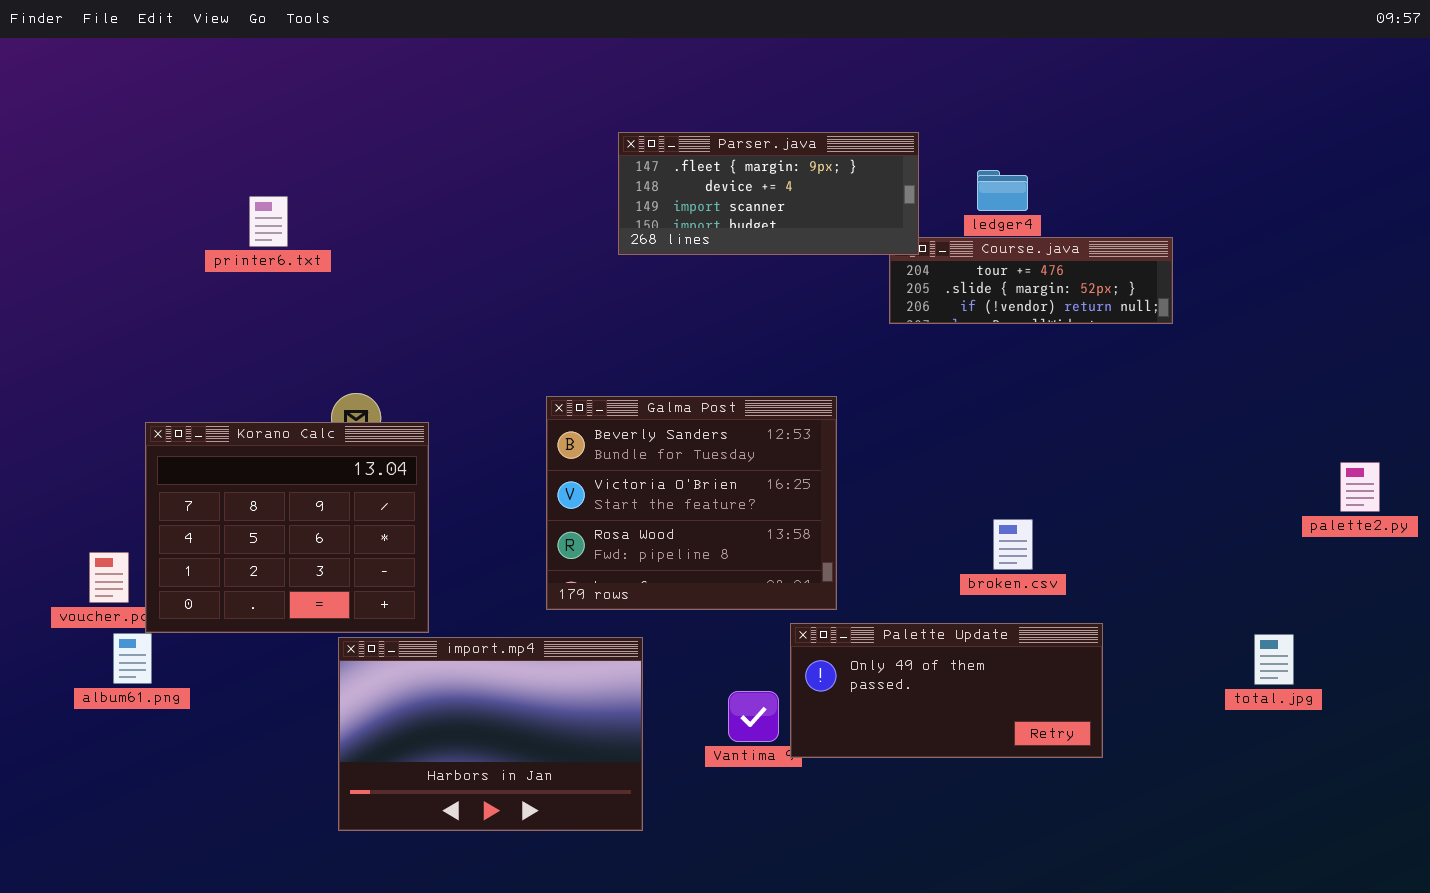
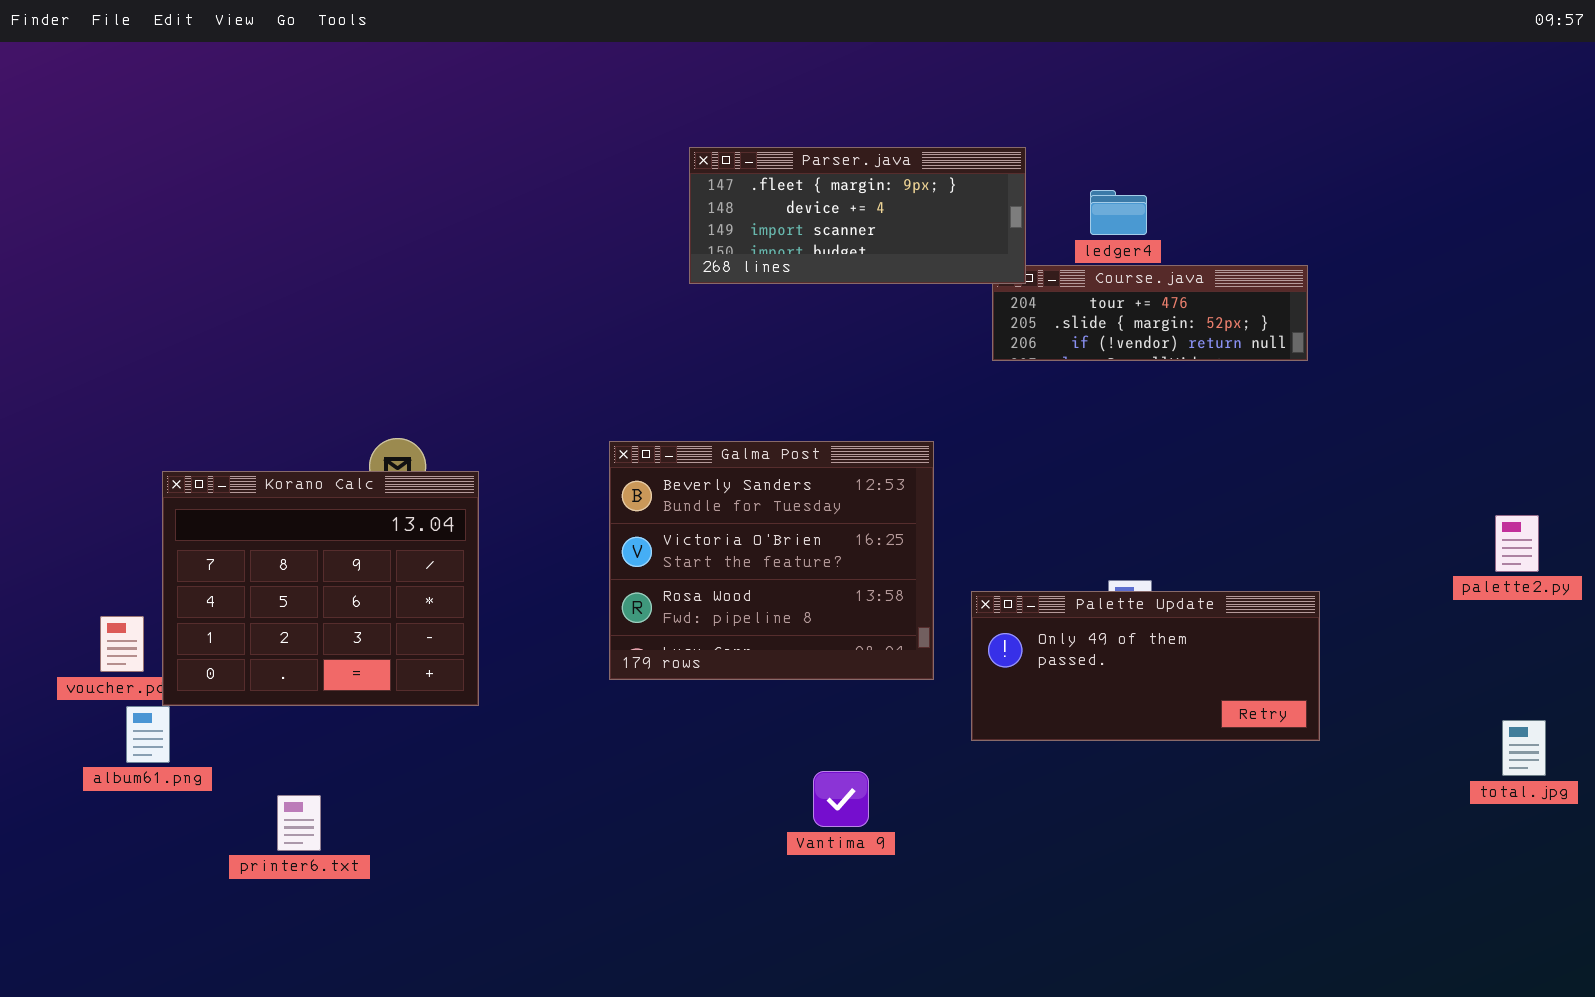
printer6.txt: [249,196,288,247] -> [277,795,321,851], moved
Palette Update: [790,623,1103,758] -> [971,591,1320,741], moved
total.jpg: [1254,634,1294,685] -> [1502,720,1546,776], moved
import.mp4: [338,637,643,831] -> none, closed

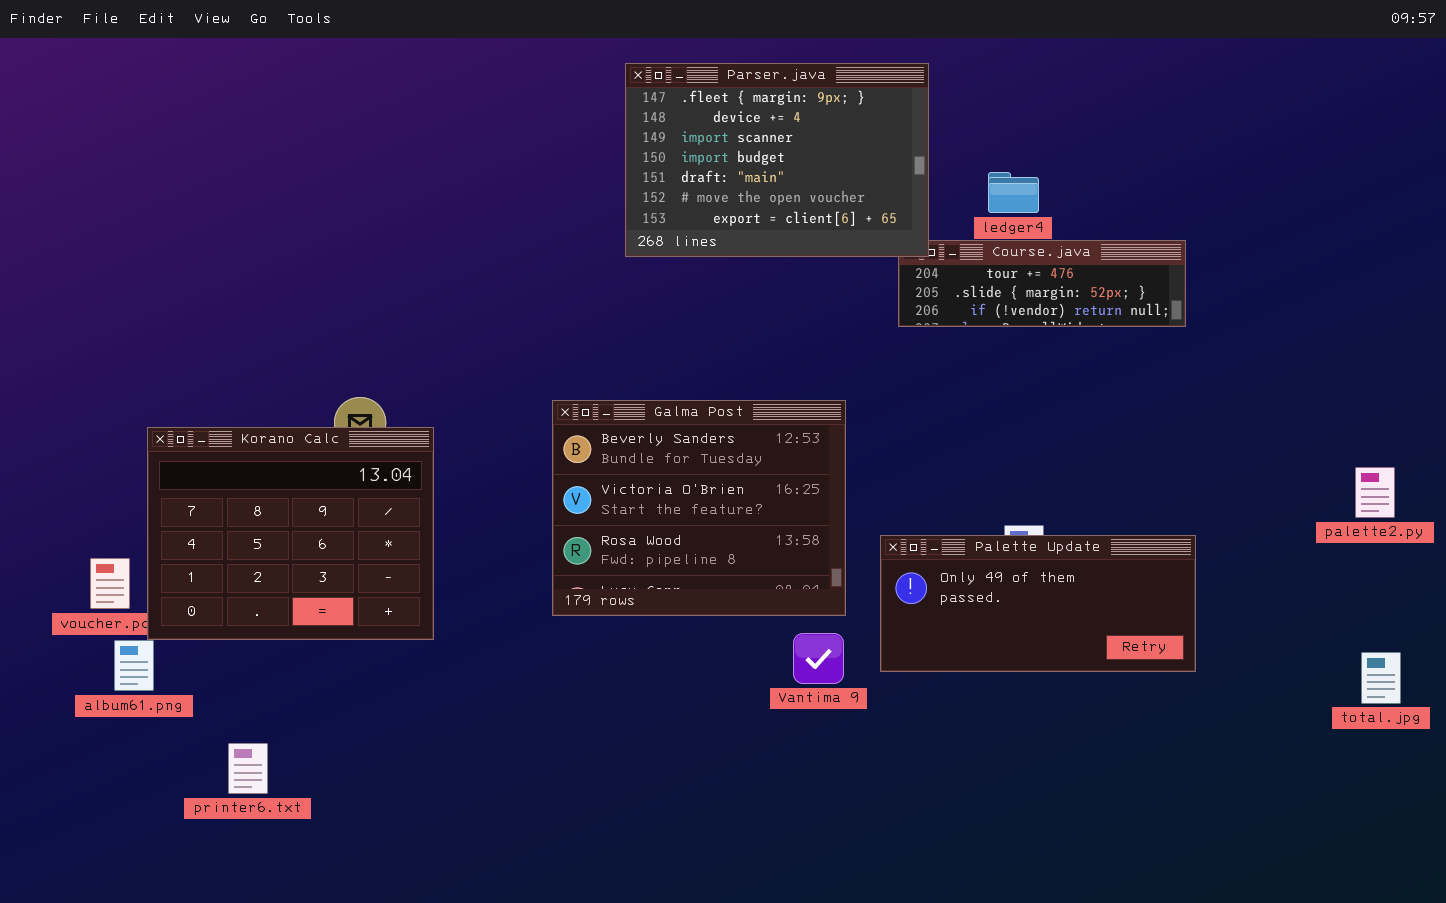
Parser.java: [689,147,1026,284] -> [625,63,929,257], resized
Vantima 9: [813,771,869,827] -> [793,633,844,684], moved
printer6.txt: [277,795,321,851] -> [228,743,268,794], moved

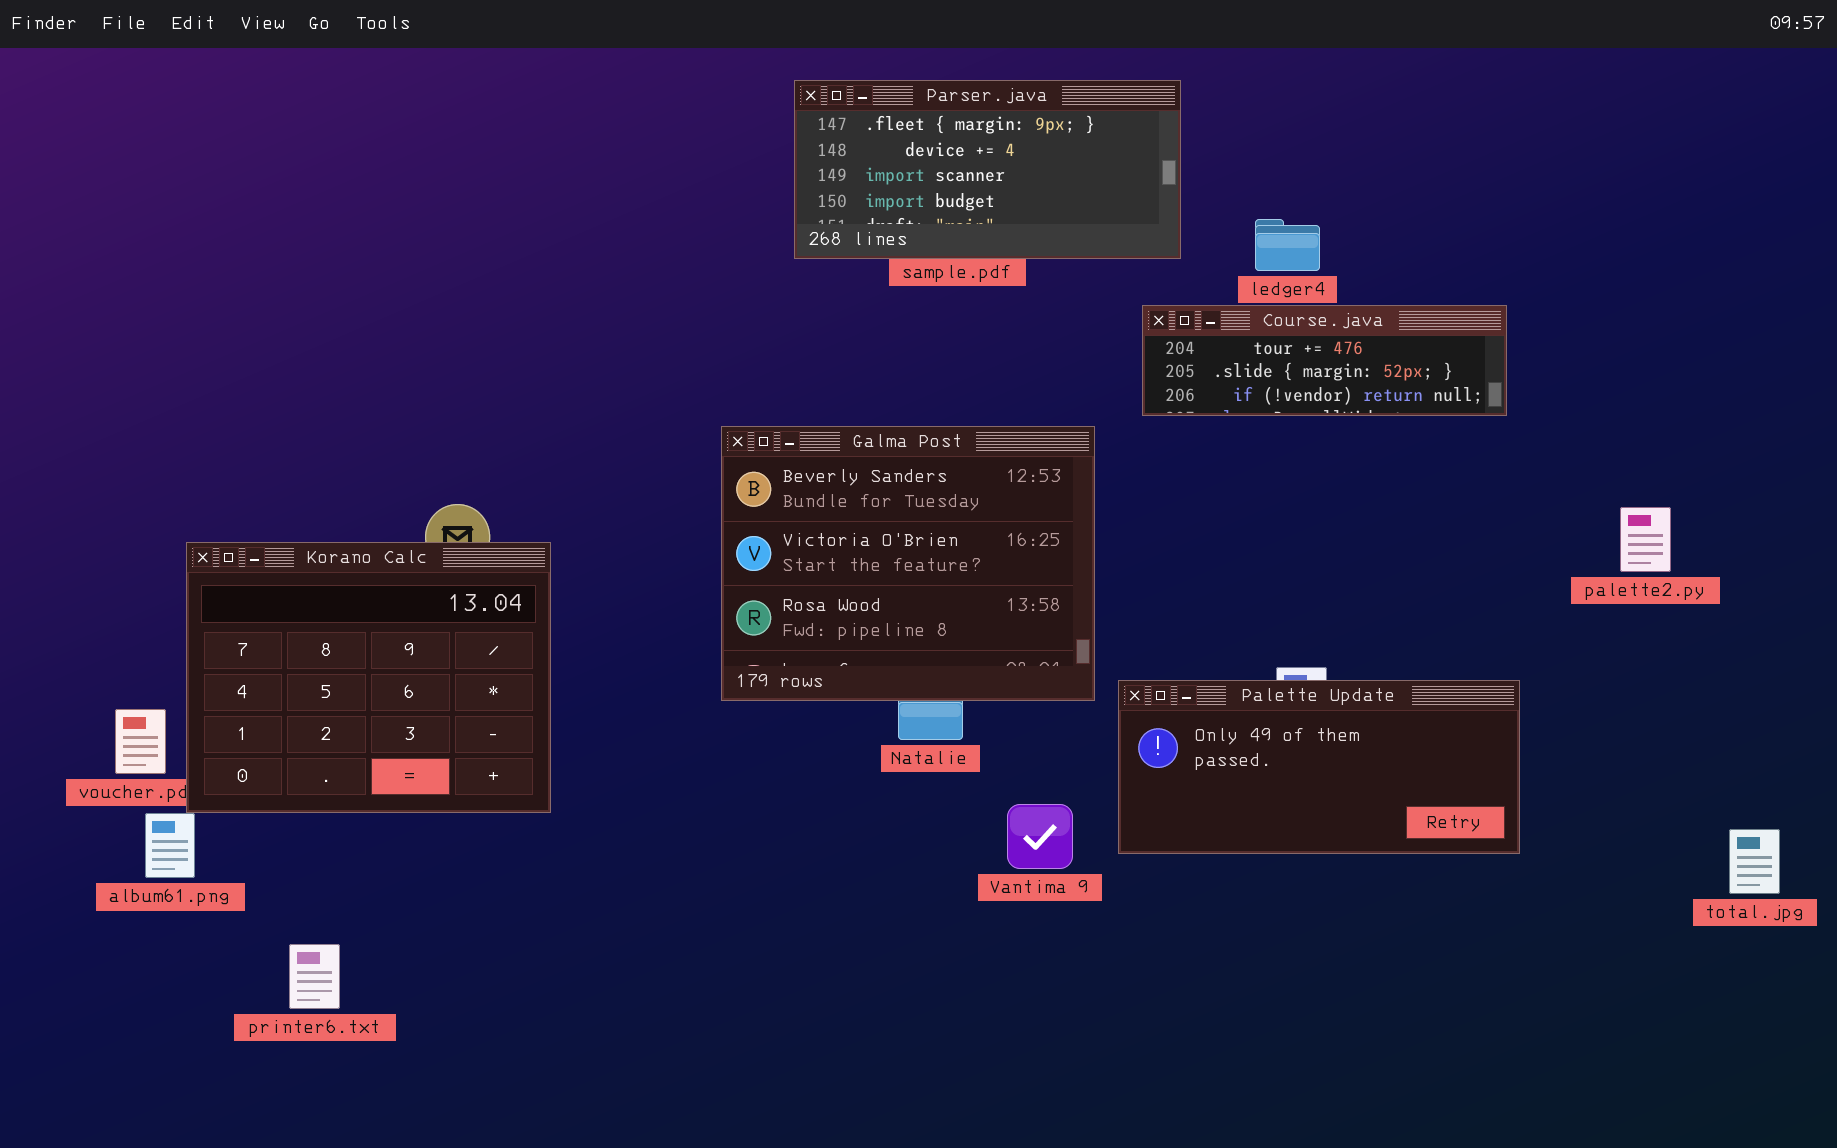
Parser.java: [625,63,929,257] -> [794,80,1181,259], resized
Galma Post: [552,400,846,616] -> [721,426,1095,701], moved
palette2.py: [1355,467,1395,518] -> [1620,507,1671,572], moved

